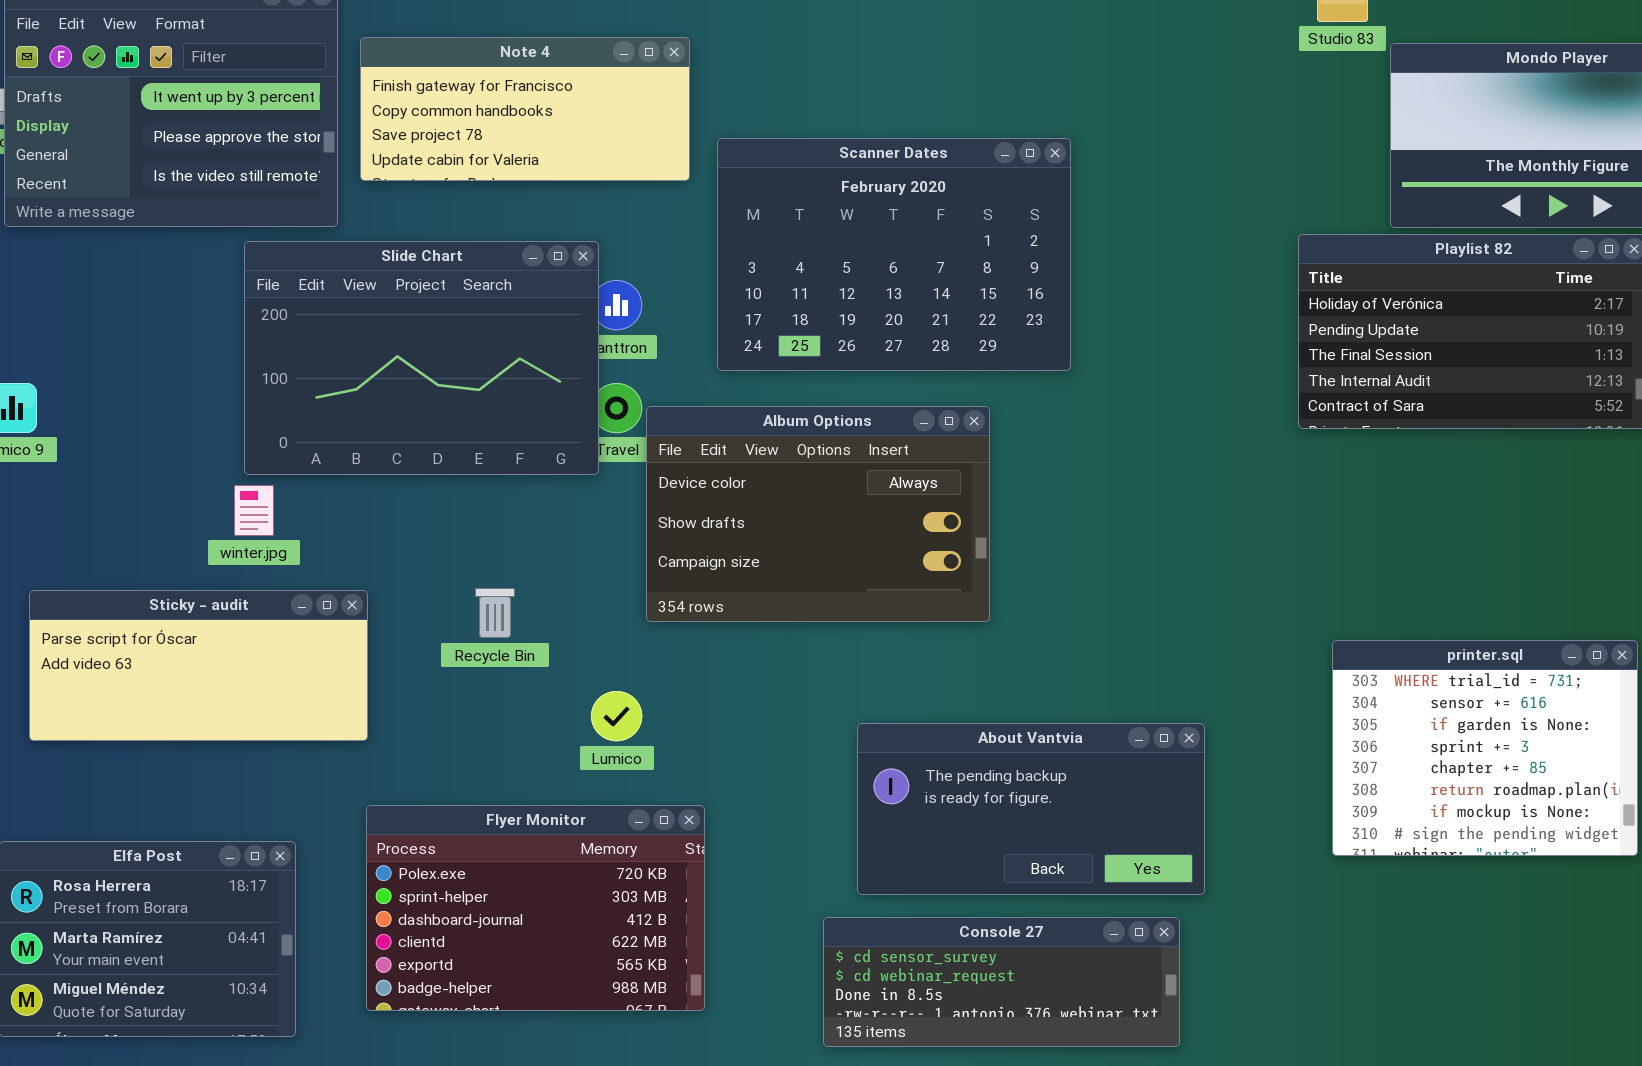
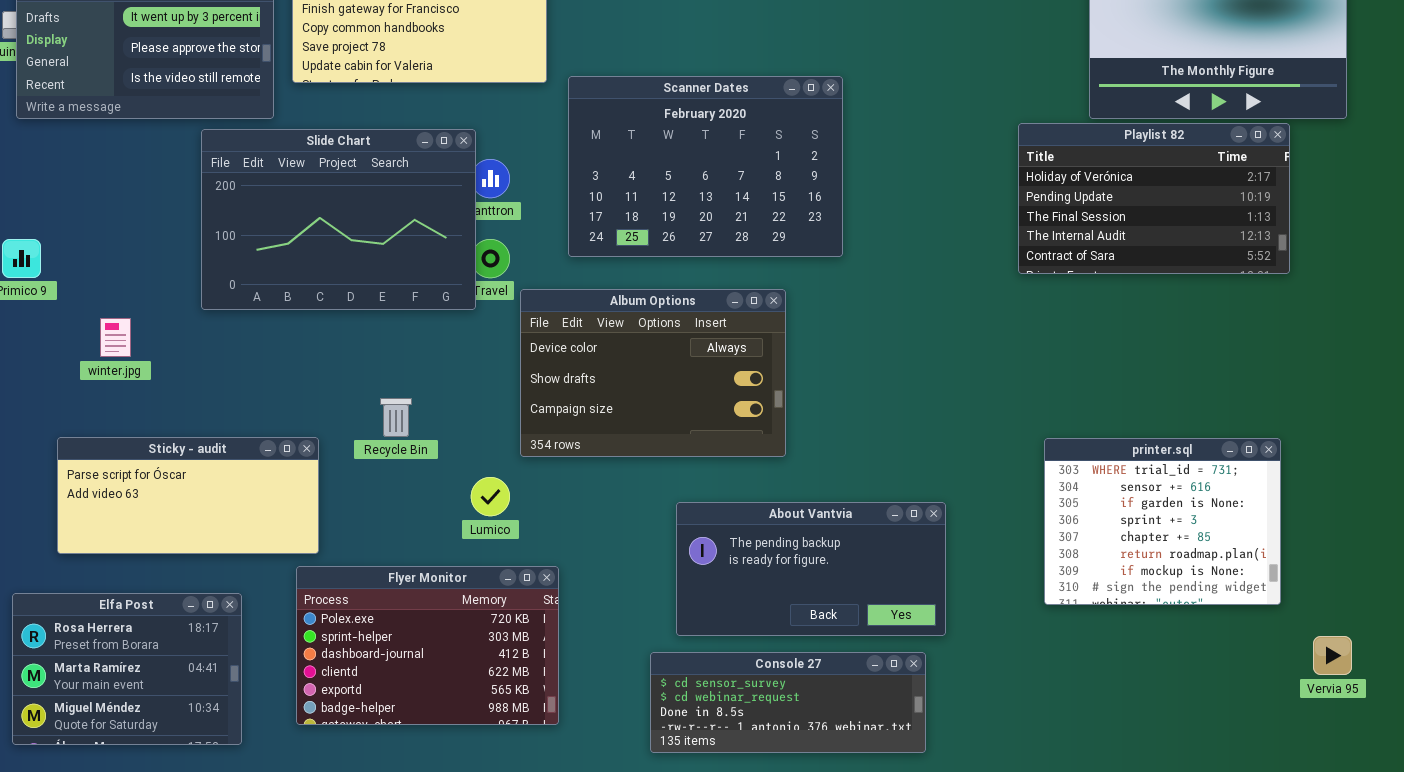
Scanner Dates: [717,138,1071,371] -> [568,76,843,257], moved
Album Options: [646,406,990,622] -> [520,289,786,457], moved
winter.jpg: [234,485,274,536] -> [100,318,131,357], moved
Sticky - audit: [29,590,368,741] -> [57,437,319,554], moved

